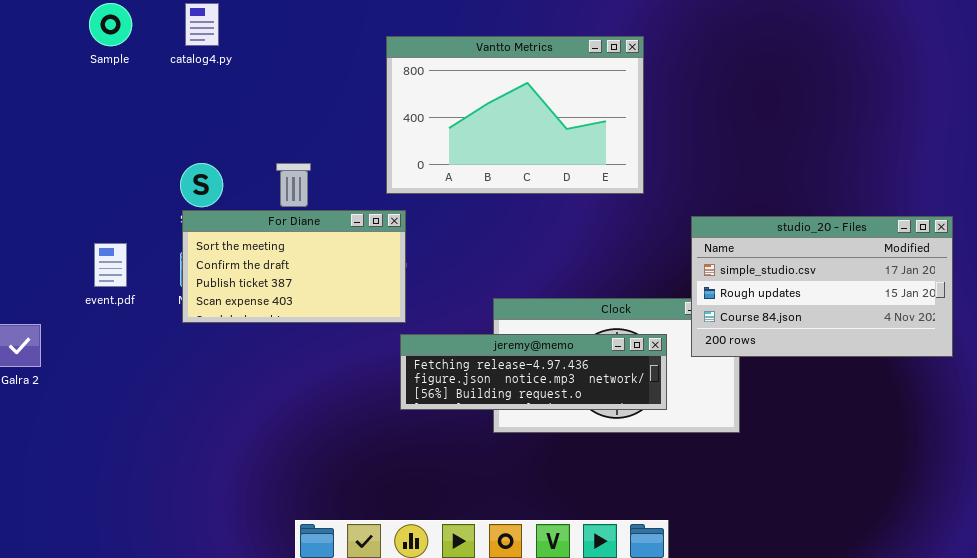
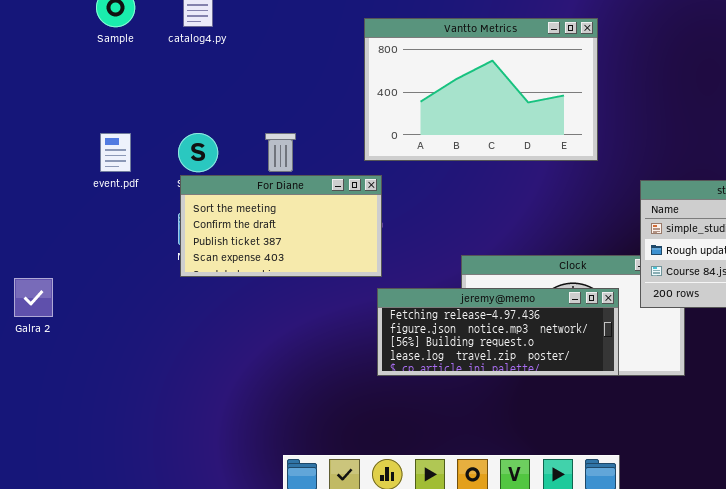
event.pdf: [94,243,127,287] -> [100,133,131,172], moved
jeremy@memo: [400,334,667,410] -> [377,288,619,376], resized

